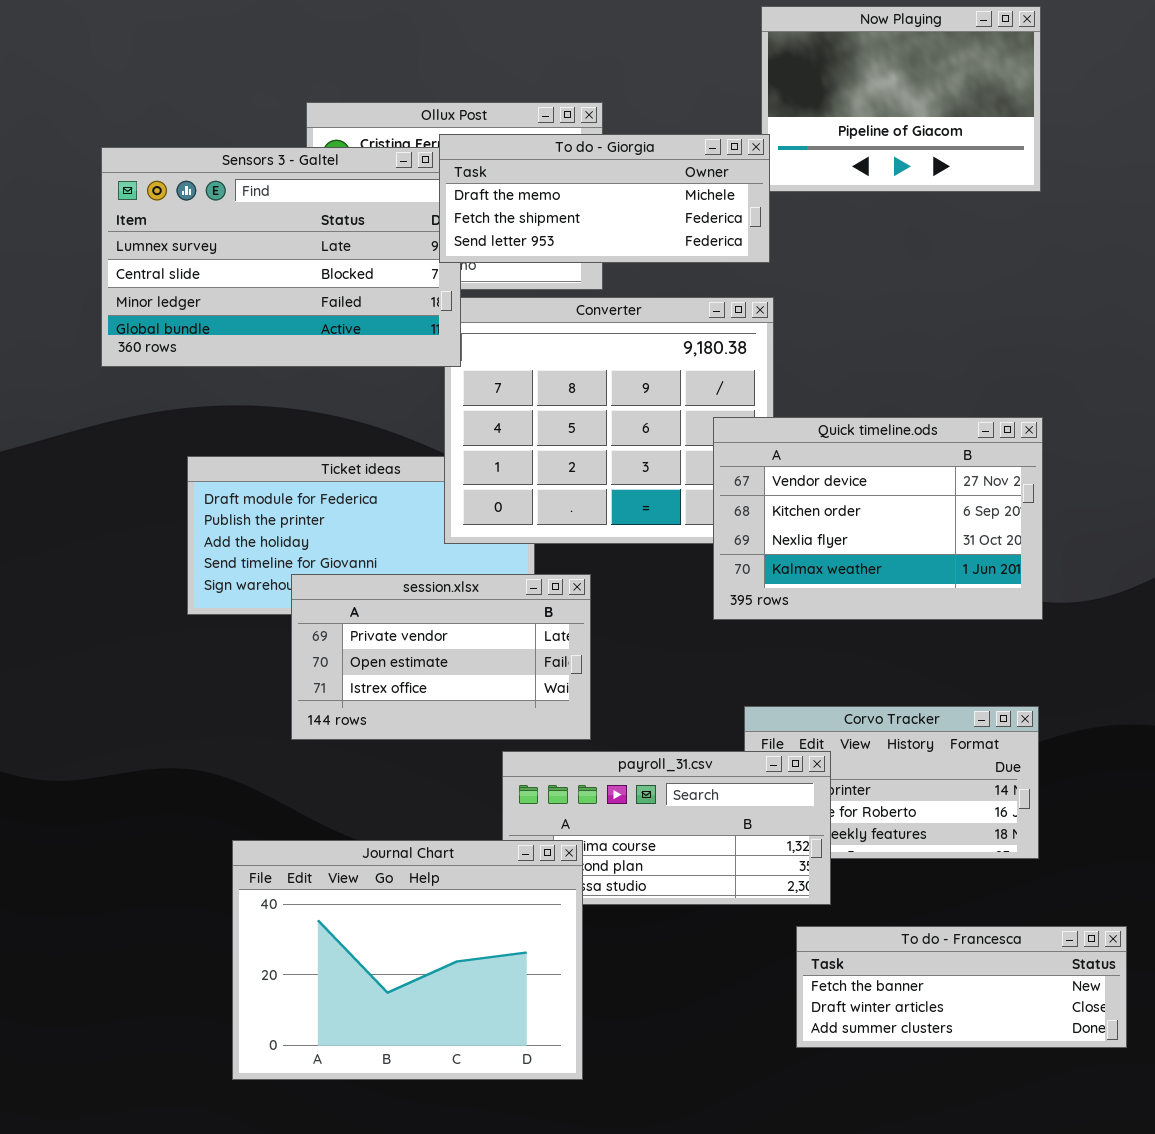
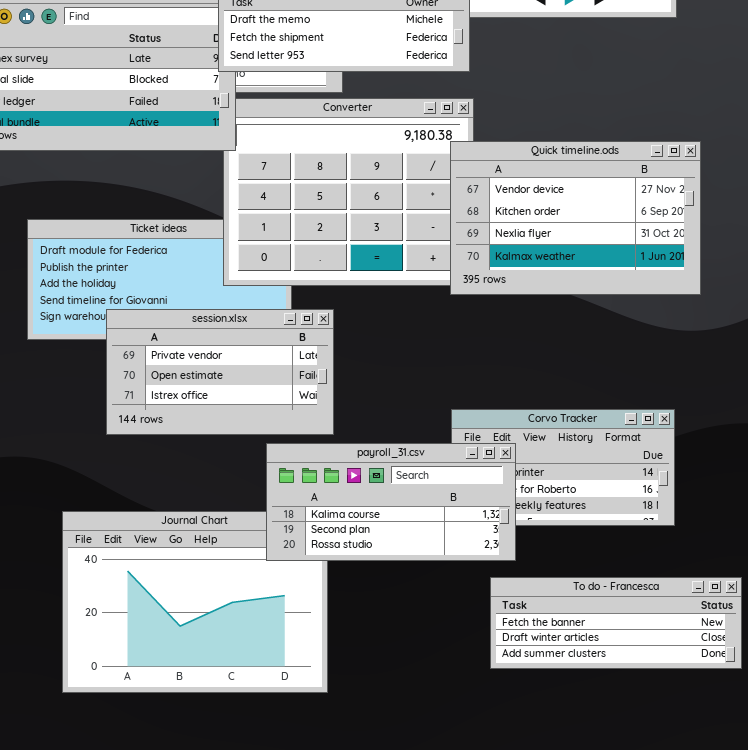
Quick timeline.ods: [713,417,1043,620] -> [450,141,701,295], moved
payroll_31.csv: [502,751,831,905] -> [266,443,516,561], raised

